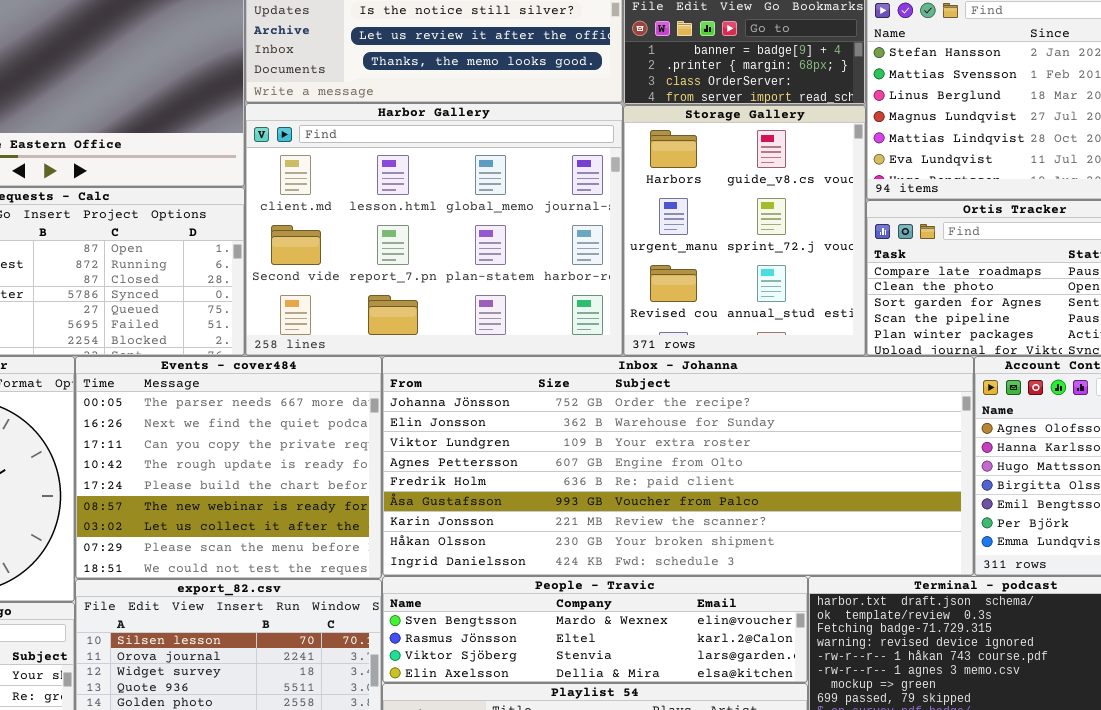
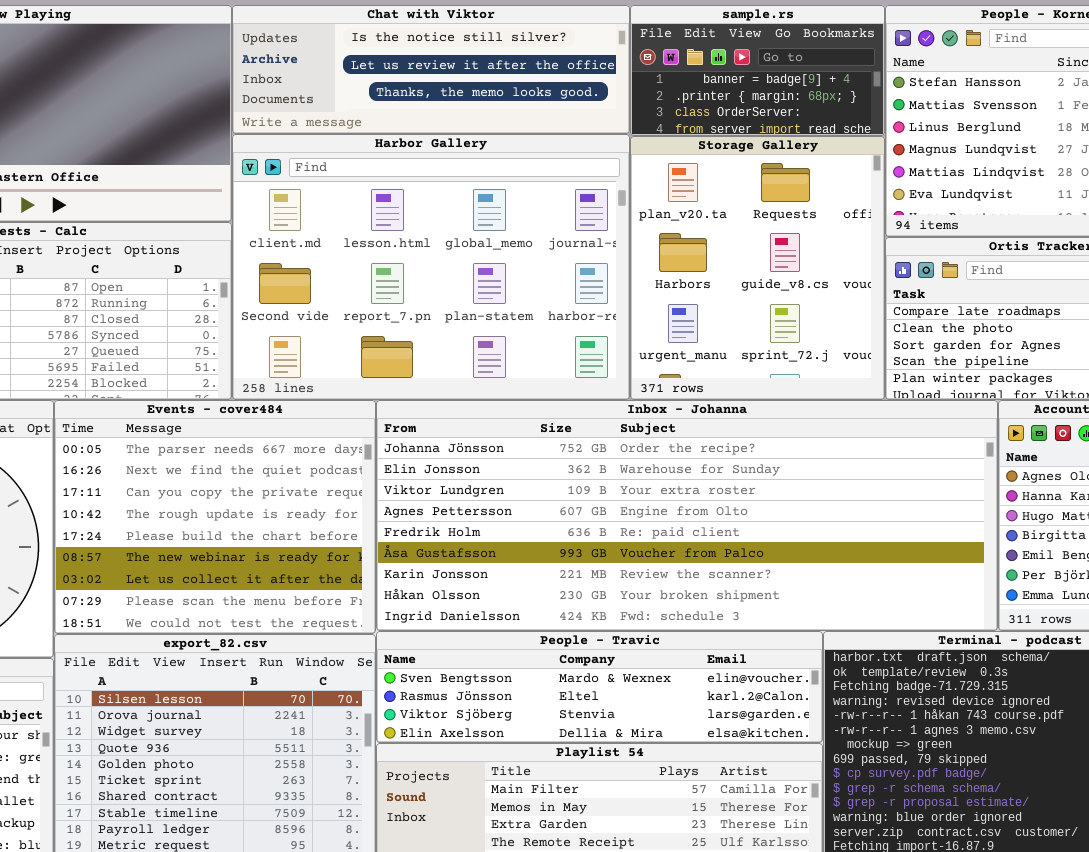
Storage Gallery: [623,105,866,356] -> [630,136,885,400], scrolled up 1 row

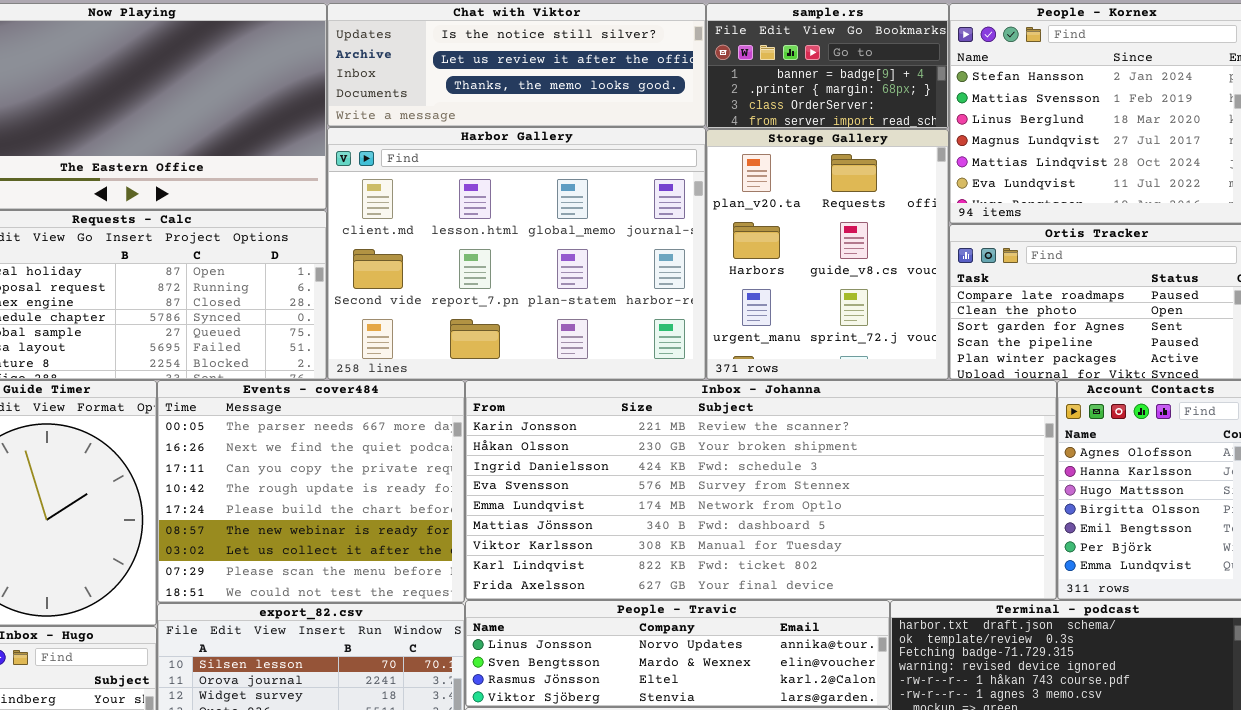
Inbox - Johanna: [376,400,998,631] -> [465,380,1057,600], scrolled down 6 rows
People - Travic: [376,631,823,743] -> [465,600,890,707], scrolled up 1 row

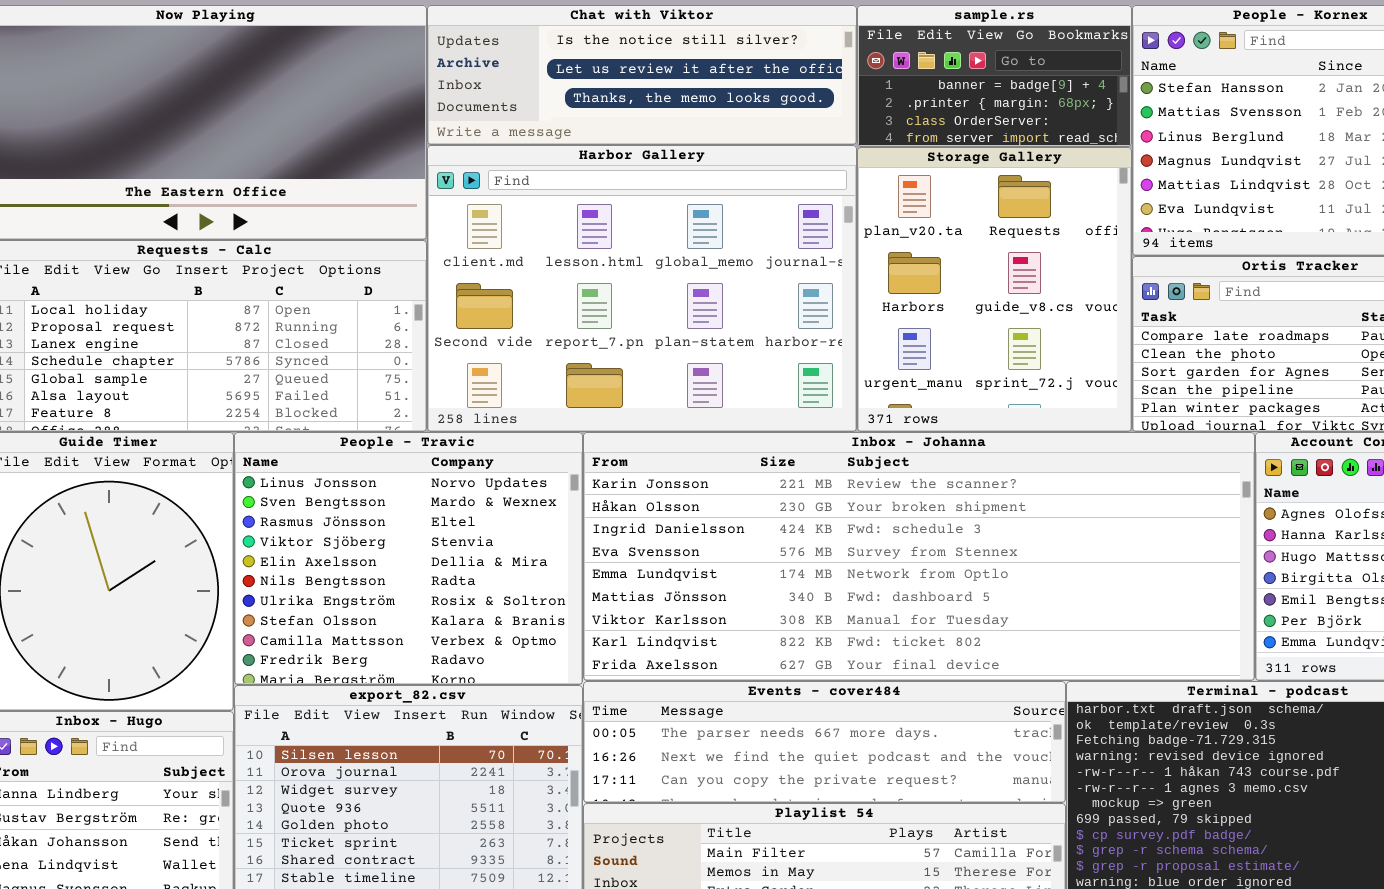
Events - cover484: [157,380,465,603] -> [583,681,1066,803], moved, resized
People - Travic: [465,600,890,707] -> [234,432,583,685], moved, resized

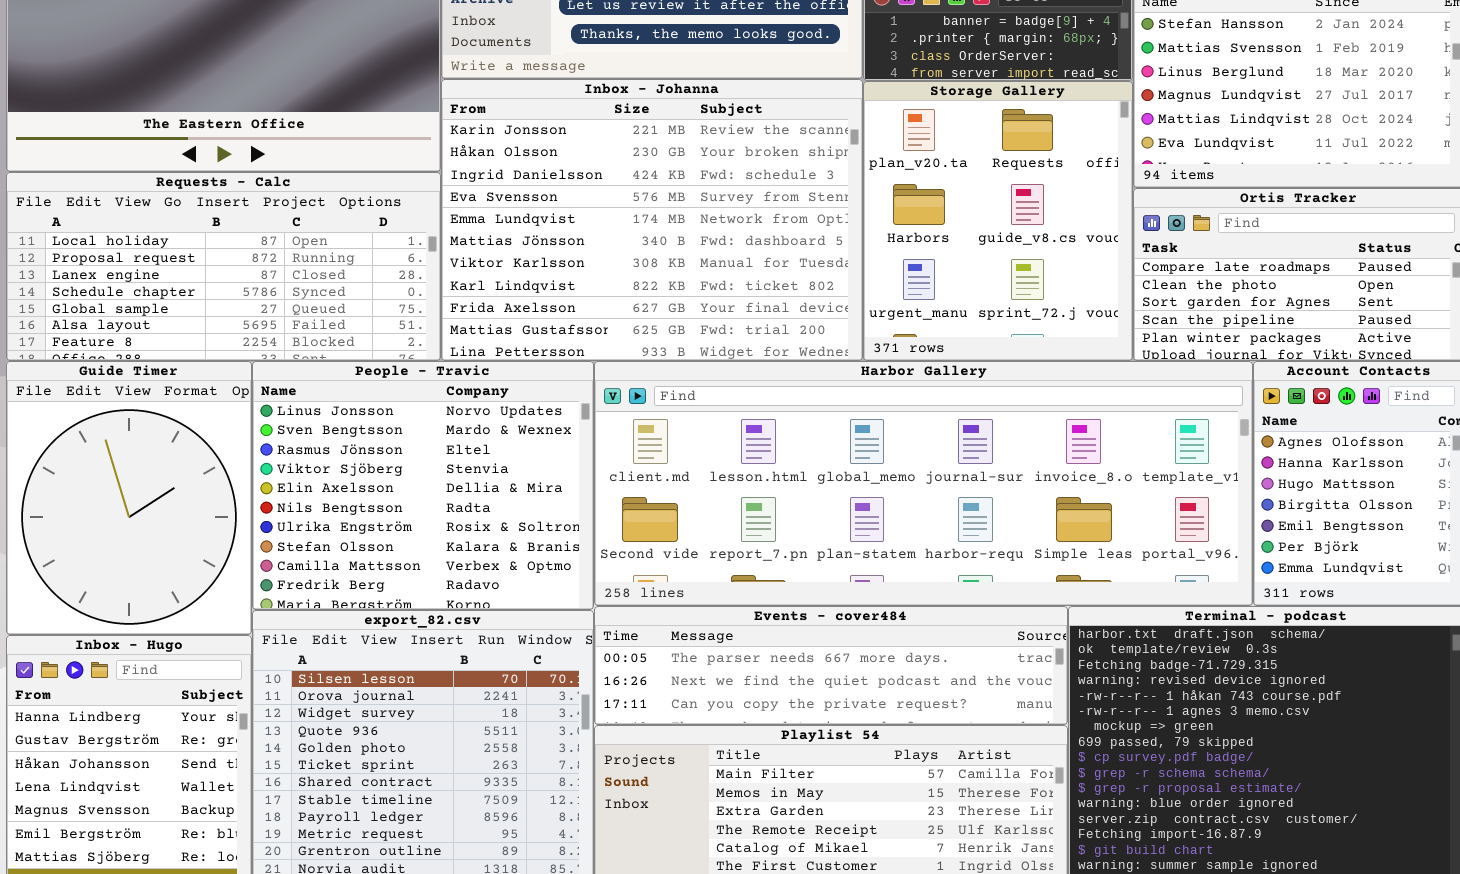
Harbor Gallery: [427,145,857,432] -> [594,361,1253,606], moved, resized
Inbox - Johanna: [583,432,1255,681] -> [441,79,863,361], moved, resized

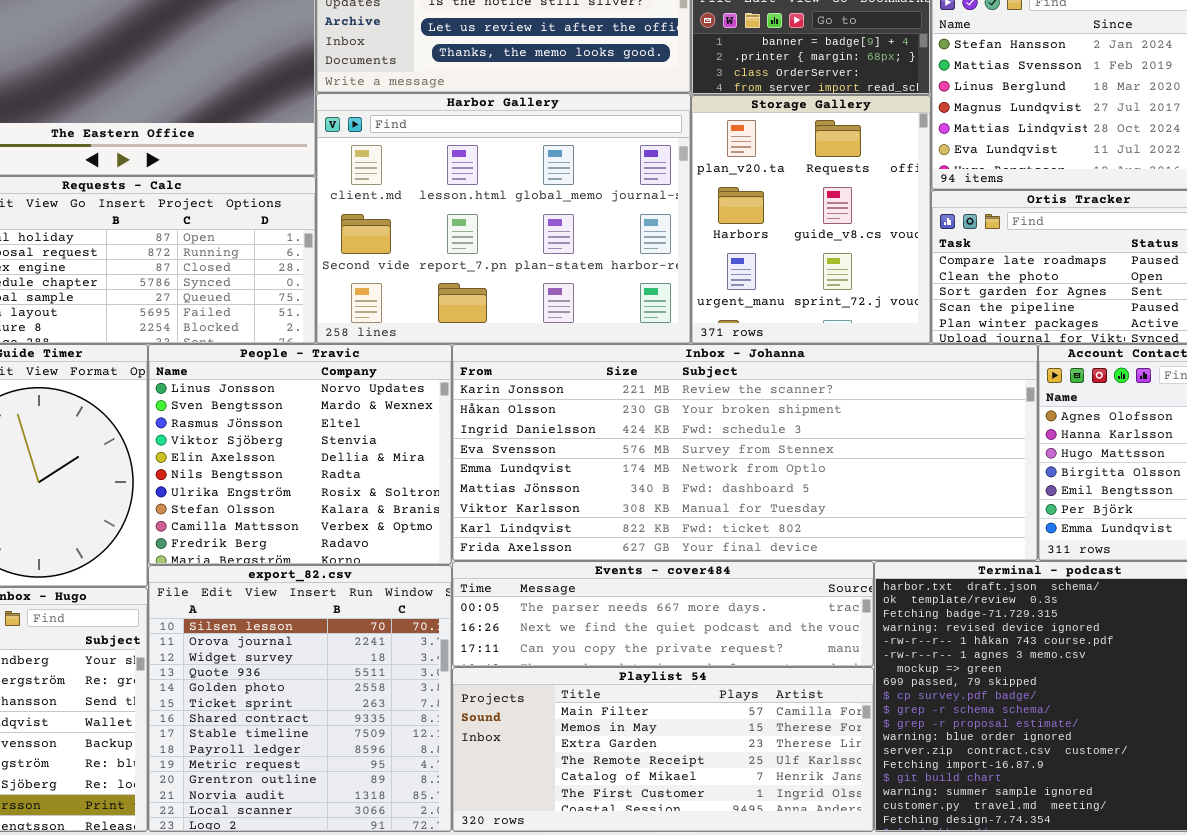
Inbox - Johanna: [441,79,863,361] -> [452,344,1038,561], moved, resized
Harbor Gallery: [594,361,1253,606] -> [316,93,691,344], moved, resized

